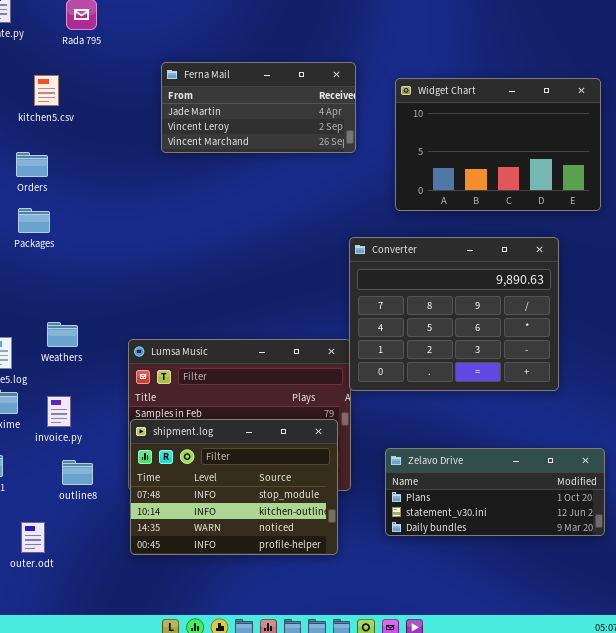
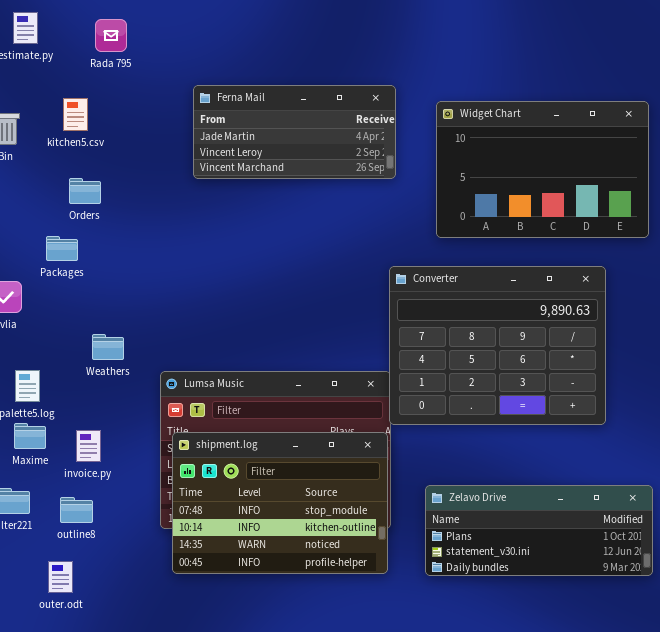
Orders: [16,152,48,177] -> [69,178,101,204], moved
Weathers: [47,322,78,347] -> [92,334,124,360], moved
shipment.log: [130,419,338,555] -> [172,432,388,574], moved
outline8: [62,460,93,485] -> [60,497,93,523], moved

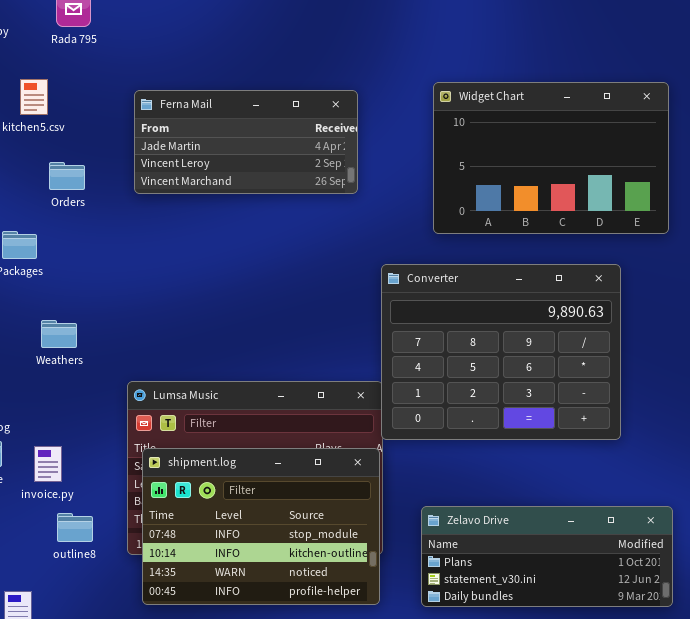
Ferna Mail: [193,85,396,179] -> [134,90,358,194], moved
Orders: [69,178,101,204] -> [49,162,85,190], moved
Weathers: [92,334,124,360] -> [41,320,77,348], moved
outline8: [60,497,93,523] -> [57,513,93,542], moved

